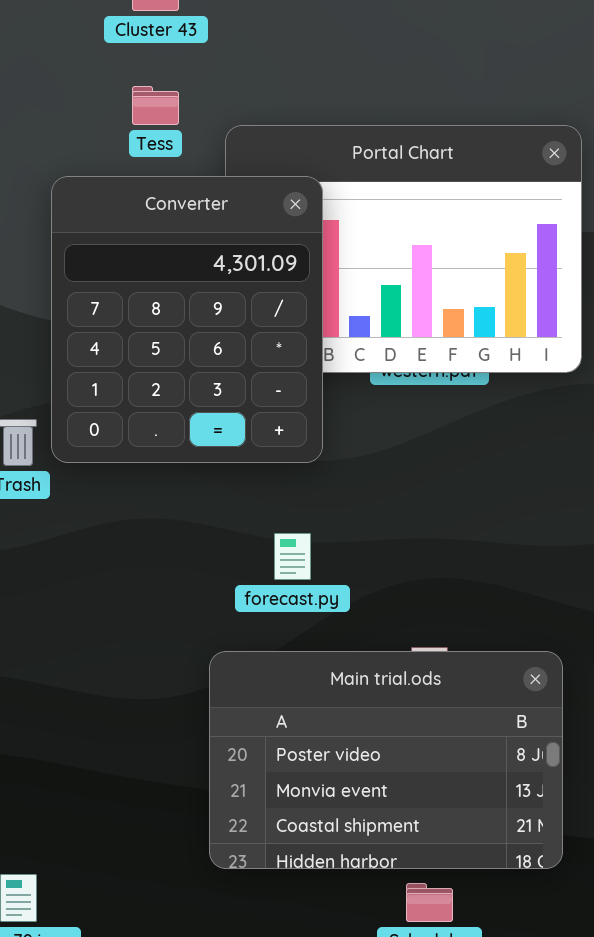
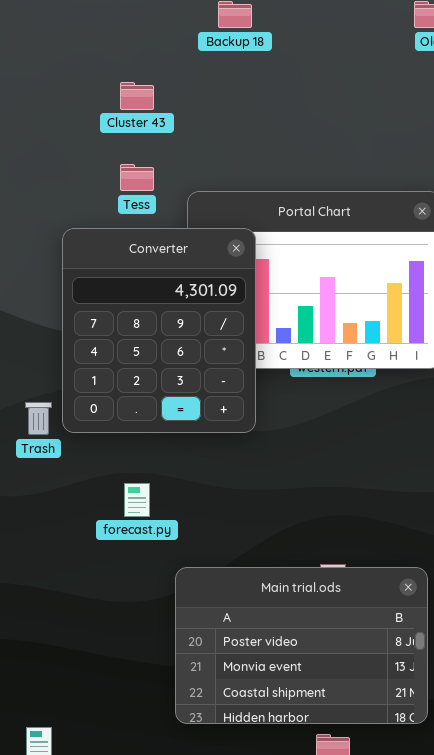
forecast.py: [274,533,311,580] -> [124,483,150,517], moved

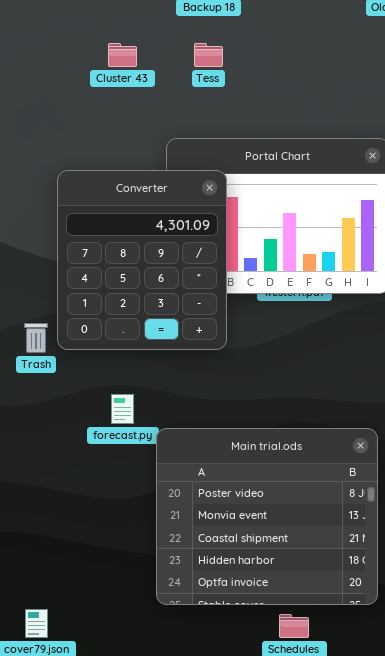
Tess: [120,164,154,191] -> [194,43,223,67], moved
Main trial.ods: [175,567,428,724] -> [156,428,378,605], resized

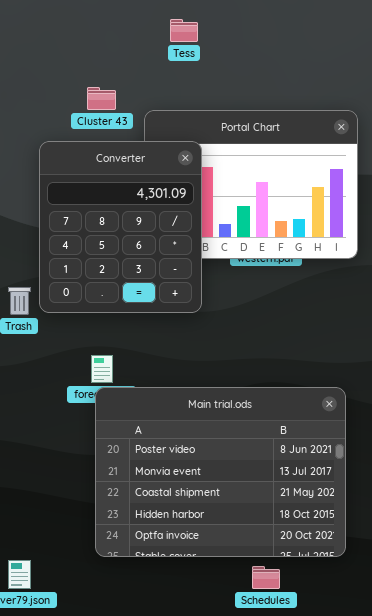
Cluster 43: [108,43,137,67] -> [87,87,116,110], moved
Main trial.ods: [156,428,378,605] -> [95,387,346,557], resized

